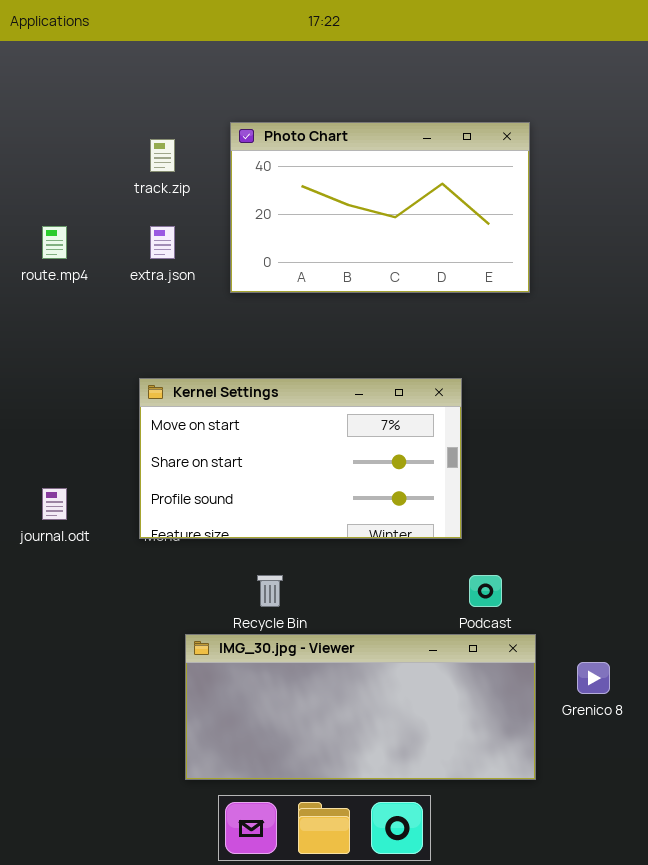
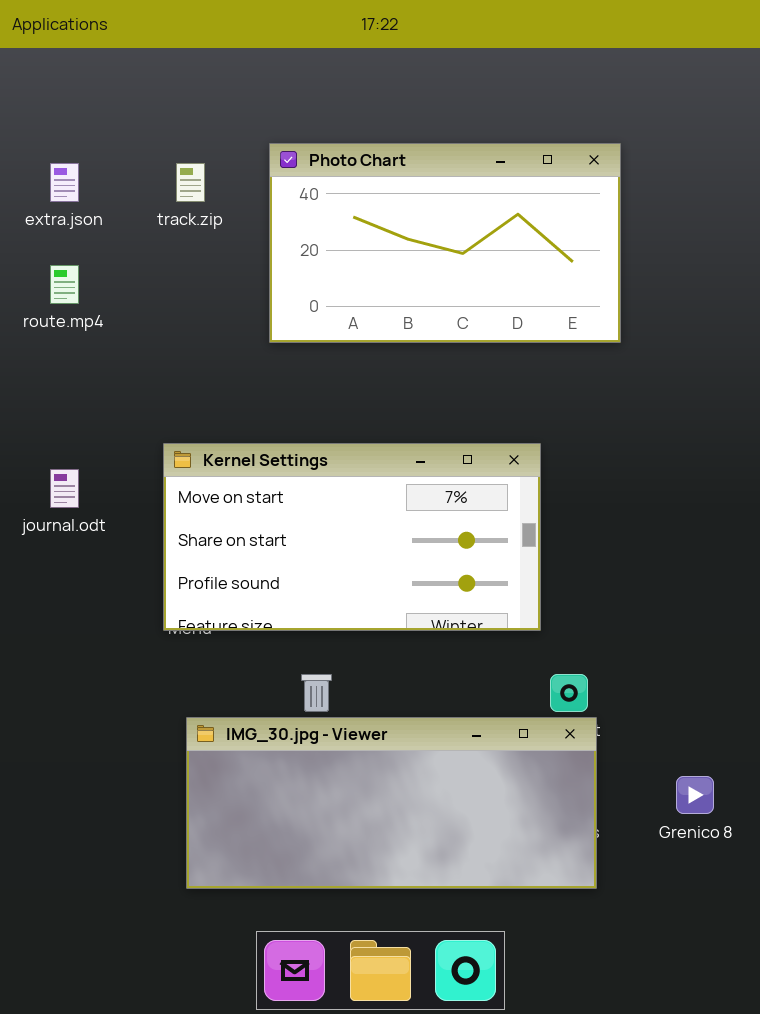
extra.json: [150,226,175,259] -> [50,163,79,202], moved
journal.odt: [42,488,67,520] -> [50,469,79,508], moved
IMG_30.jpg - Viewer: [185,634,536,780] -> [186,717,597,889], moved

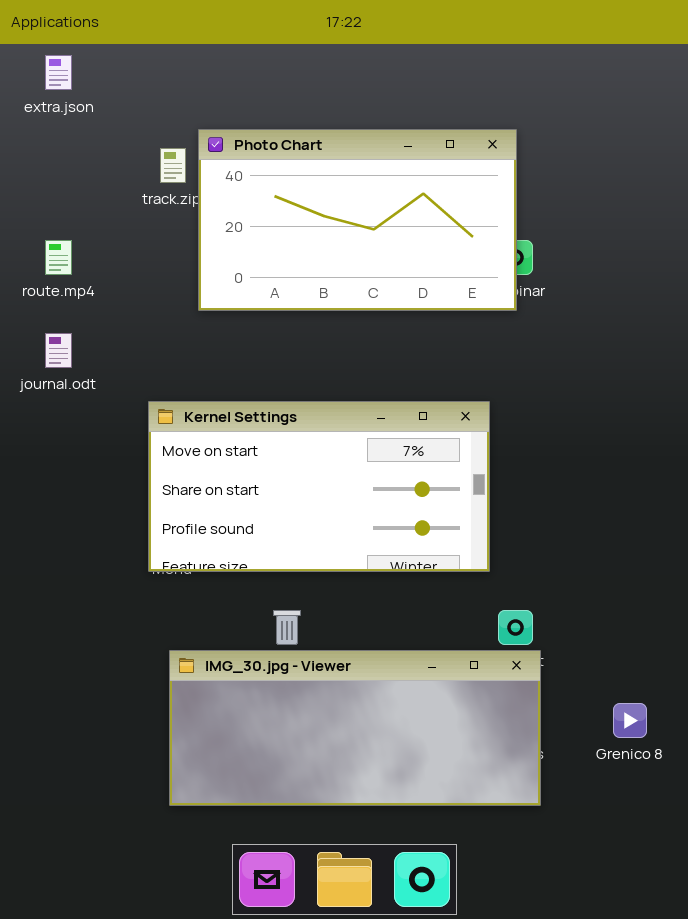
Photo Chart: [269,143,621,343] -> [198,129,517,311], moved
extra.json: [50,163,79,202] -> [45,55,72,90], moved
journal.odt: [50,469,79,508] -> [45,333,72,368], moved

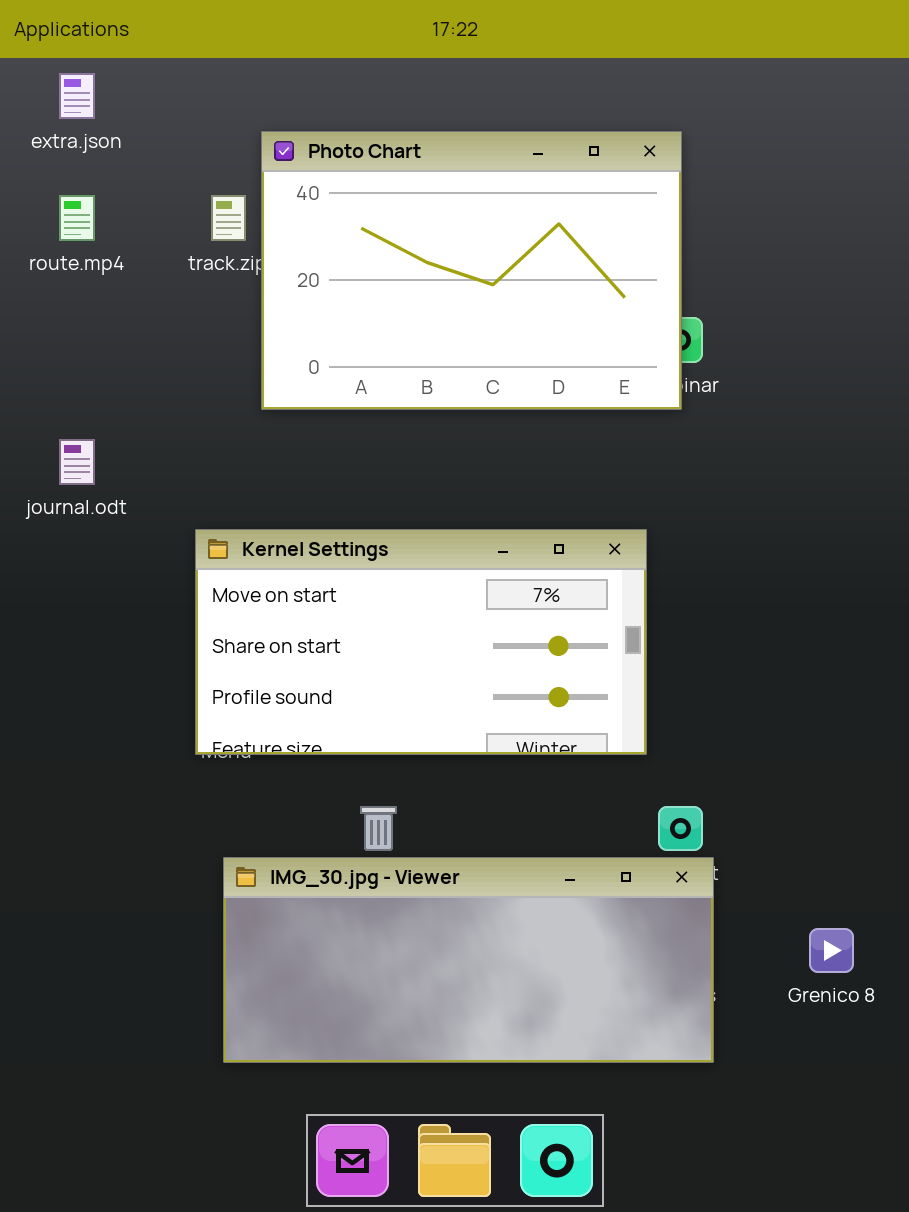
Photo Chart: [198,129,517,311] -> [261,131,682,410], resized
route.mp4: [45,240,72,275] -> [59,195,95,241], moved

